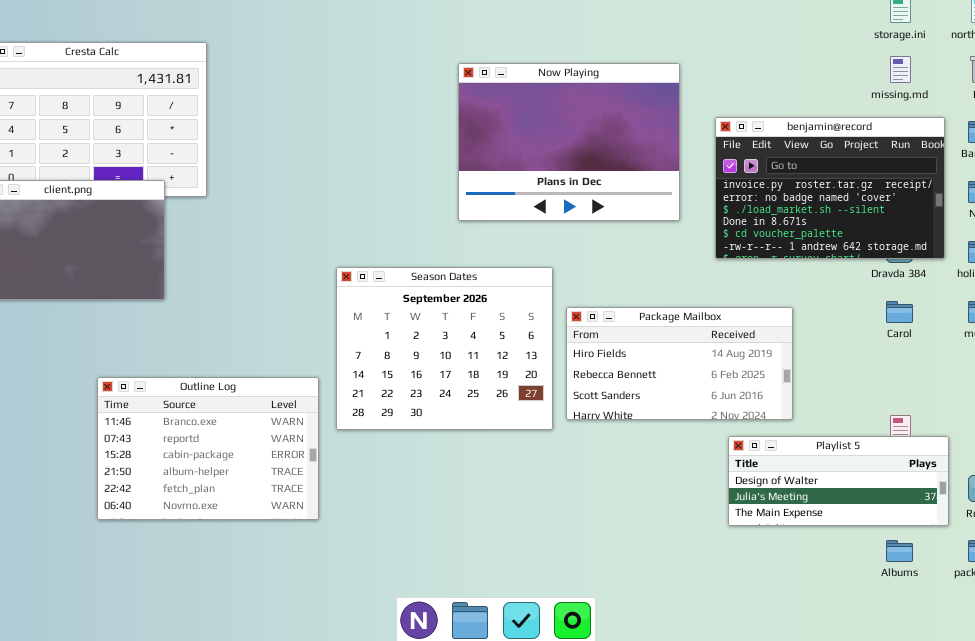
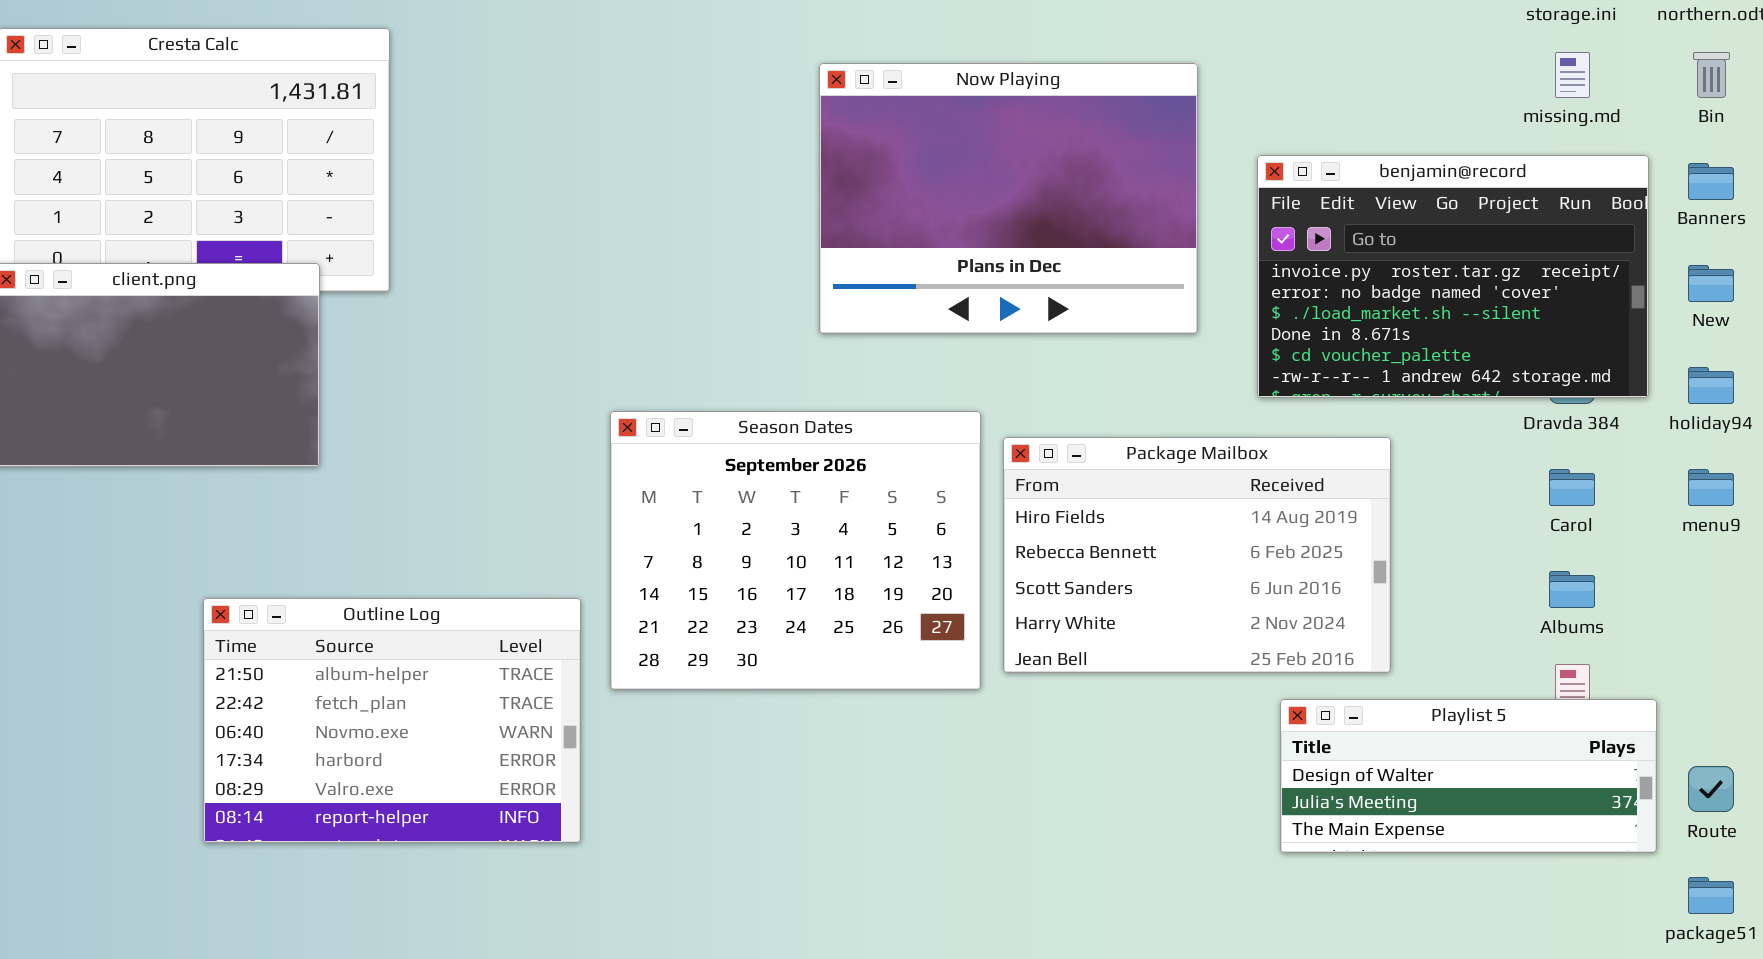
Package Mailbox: [566,307,793,420] -> [1003,437,1391,673], resized
Outline Log: [97,377,319,520] -> [203,598,581,843], scrolled down 3 rows
Albums: [886,540,913,562] -> [1549,571,1595,608], moved

